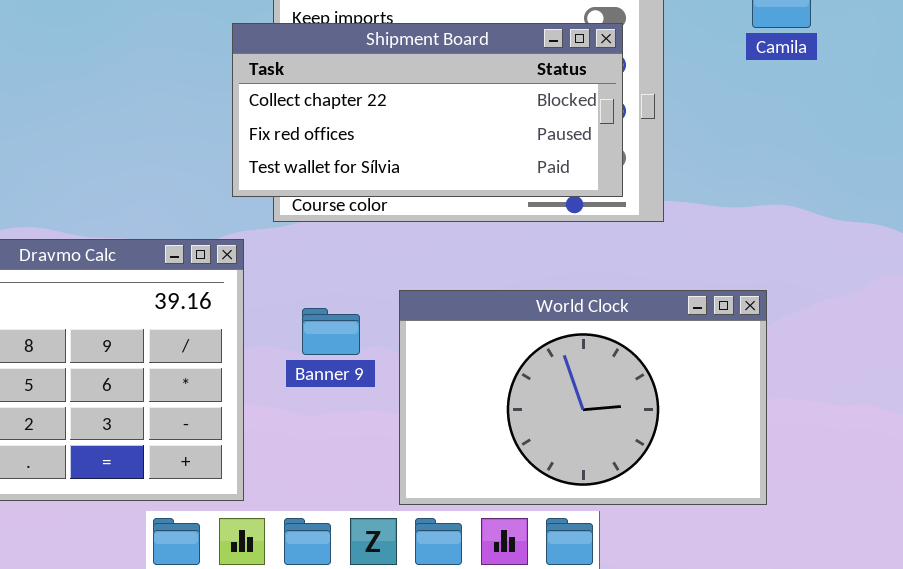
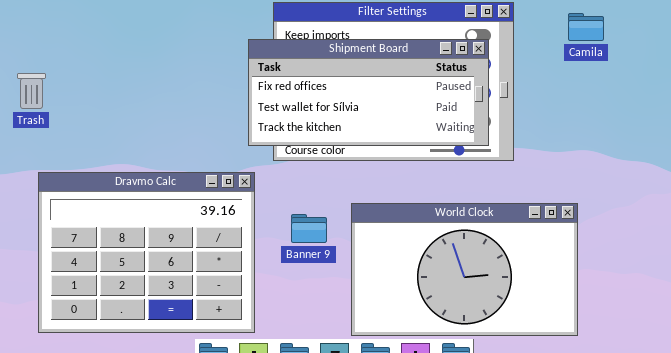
Shipment Board: [232,23,623,197] -> [248,39,489,146], scrolled down 1 row

